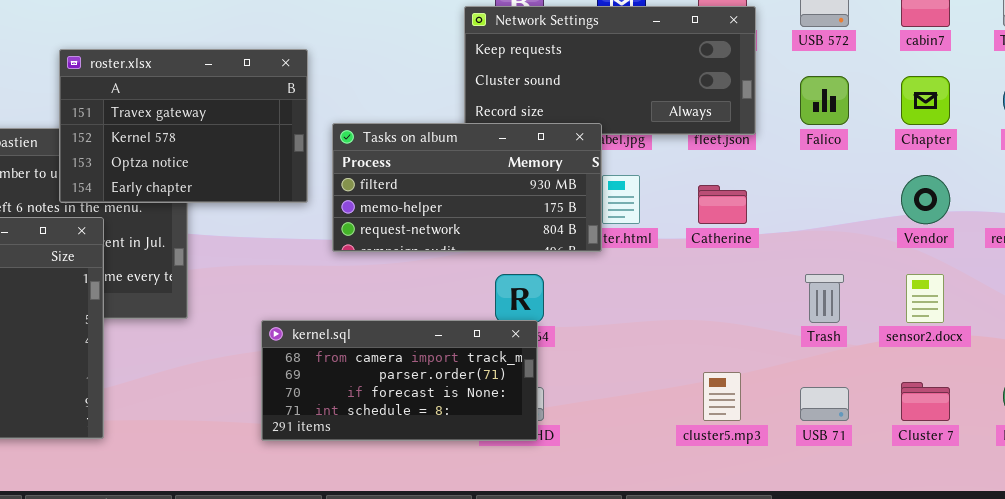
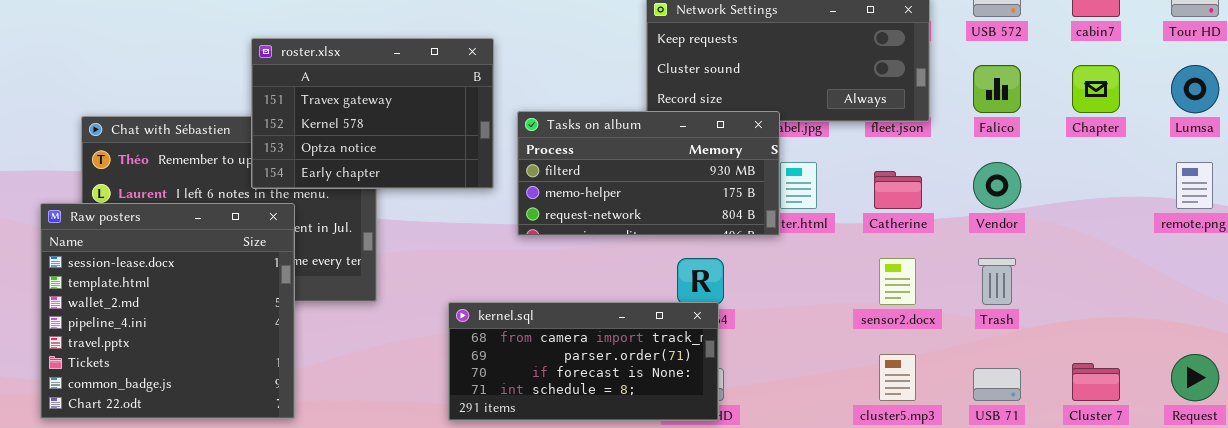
Vendor: [901,175,950,224] -> [973,162,1021,209], moved
sensor2.docx: [906,274,944,323] -> [879,258,916,305], moved

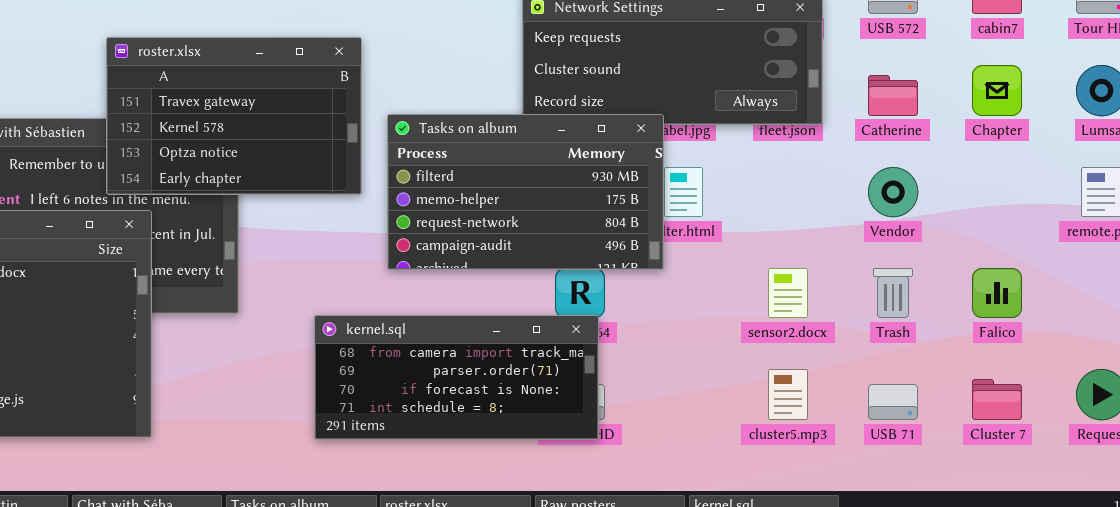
Falico: [973,65,1021,113] -> [972,268,1022,318], moved
Tasks on album: [517,111,780,236] -> [387,114,664,270], resized
Catherine: [874,171,922,209] -> [868,75,918,116], moved

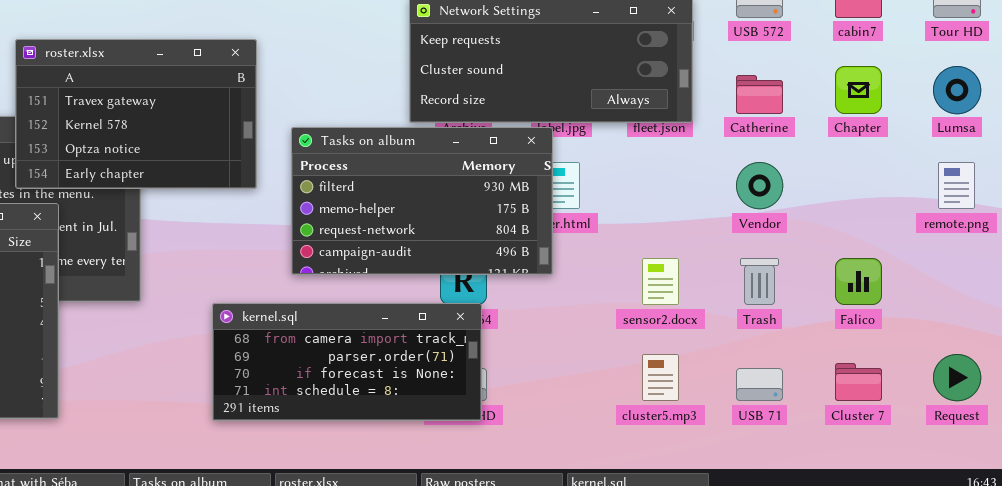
Tasks on album: [387,114,664,270] -> [291,127,553,275], moved

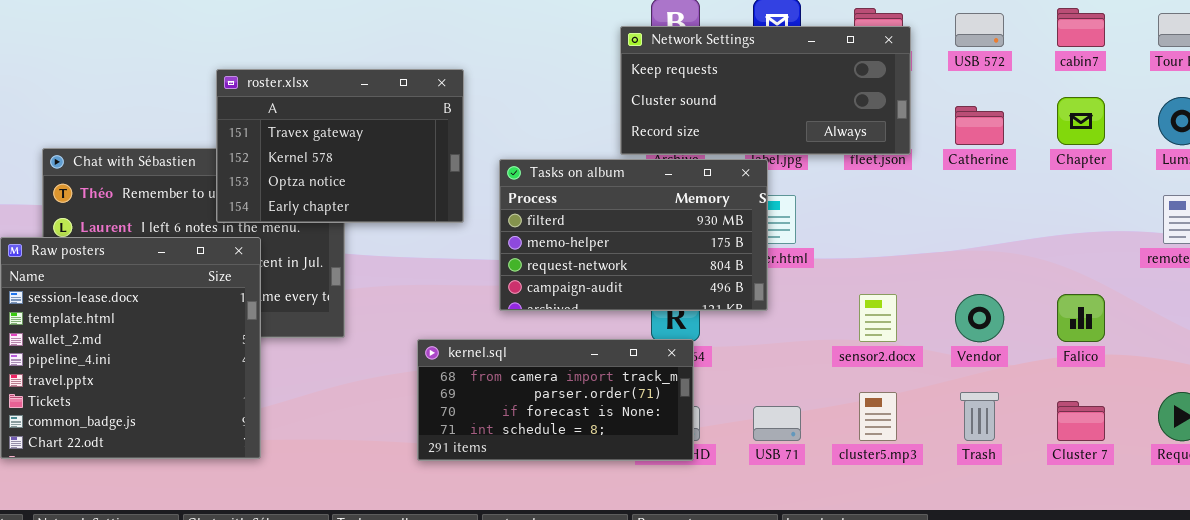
Vendor: [736,162,783,209] -> [955,294,1004,342], moved
Trash: [740,258,779,305] -> [960,392,999,441], moved
USB 71: [736,368,783,401] -> [753,406,801,441], moved

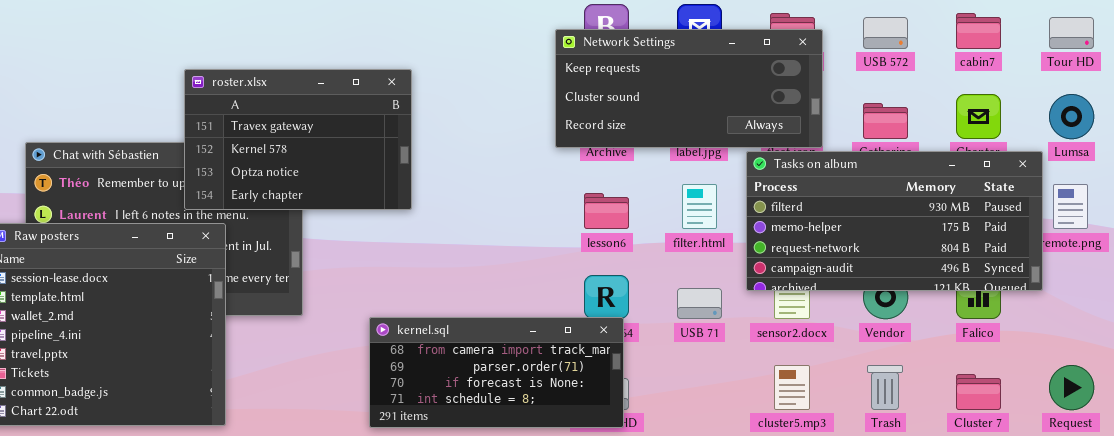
Tasks on album: [499,159,768,311] -> [746,151,1043,291], moved, resized
USB 71: [753,406,801,441] -> [677,288,722,319], moved

